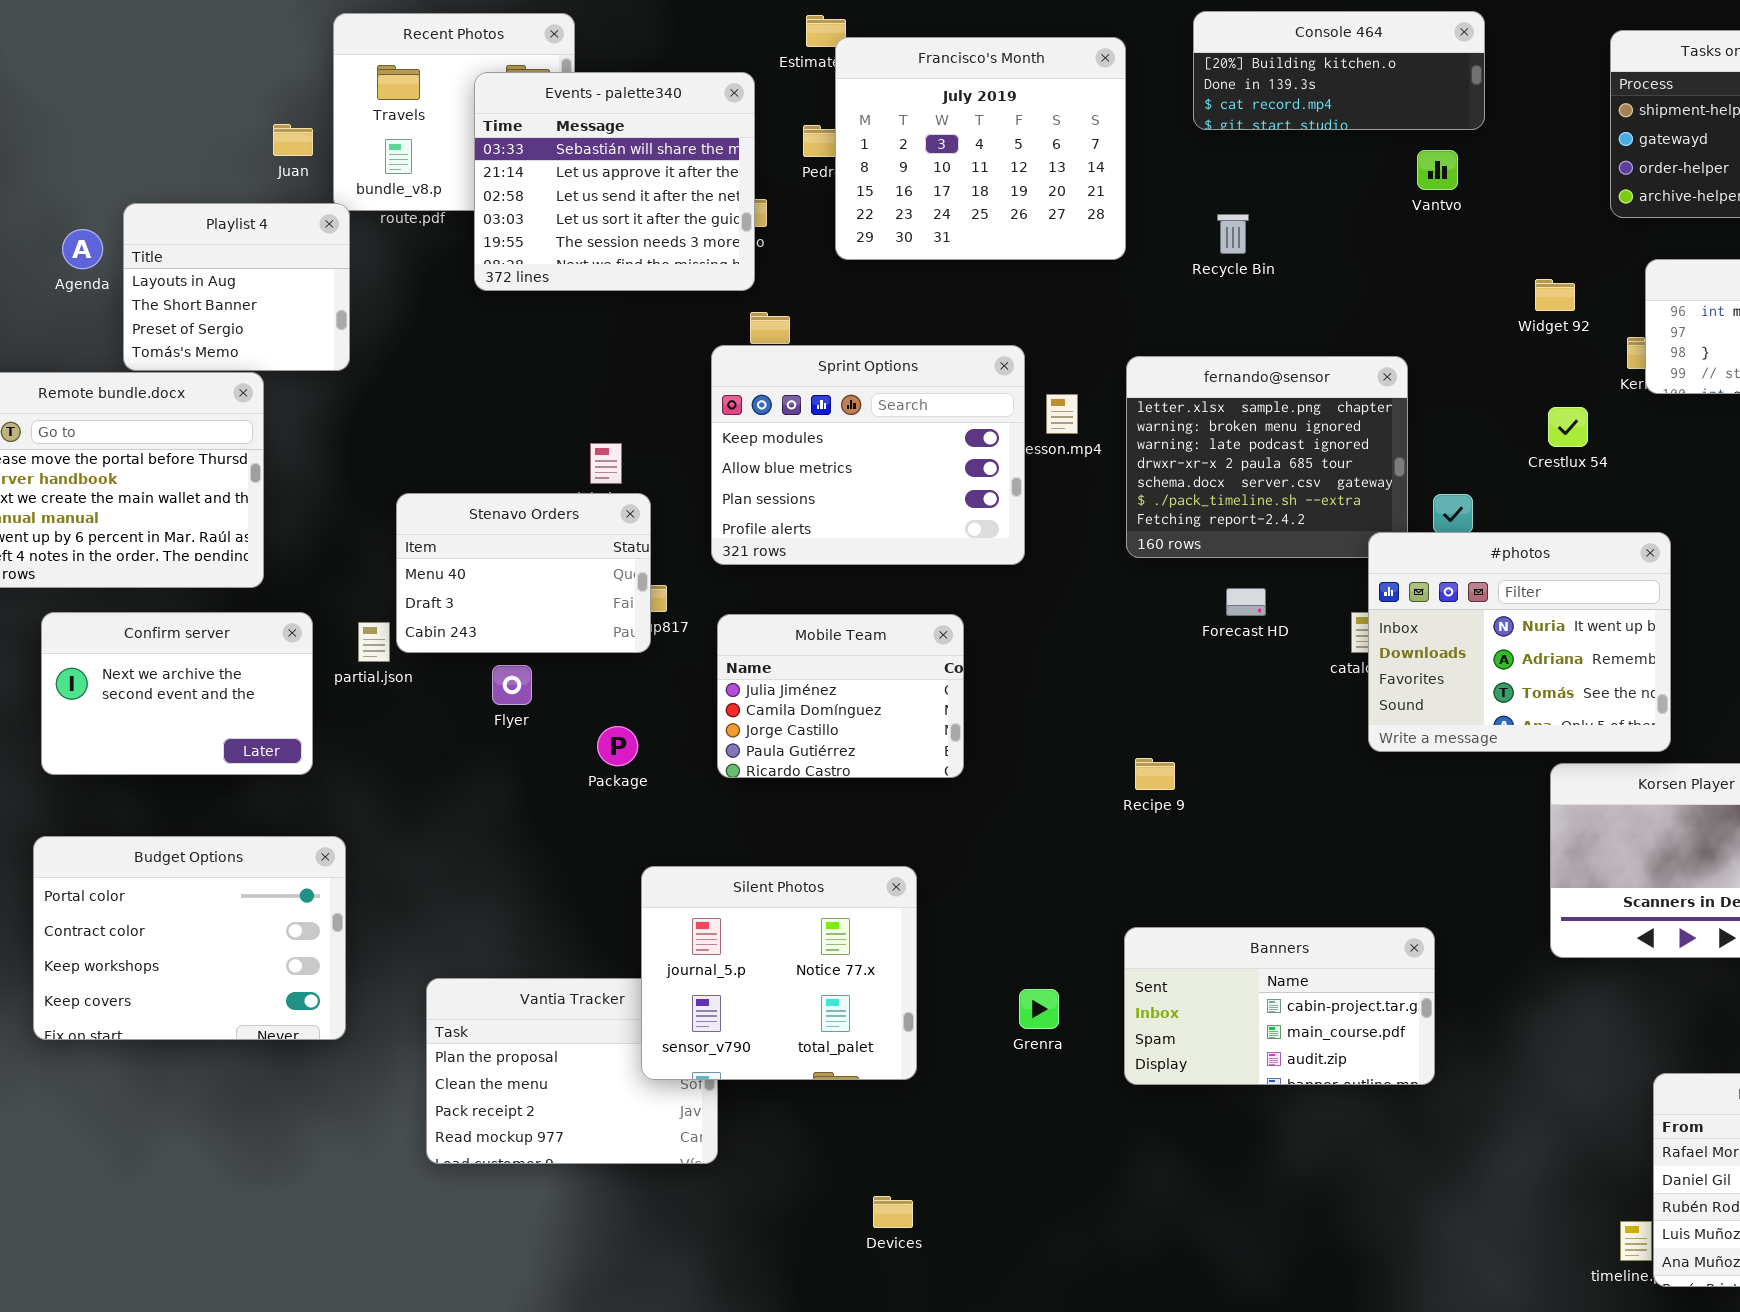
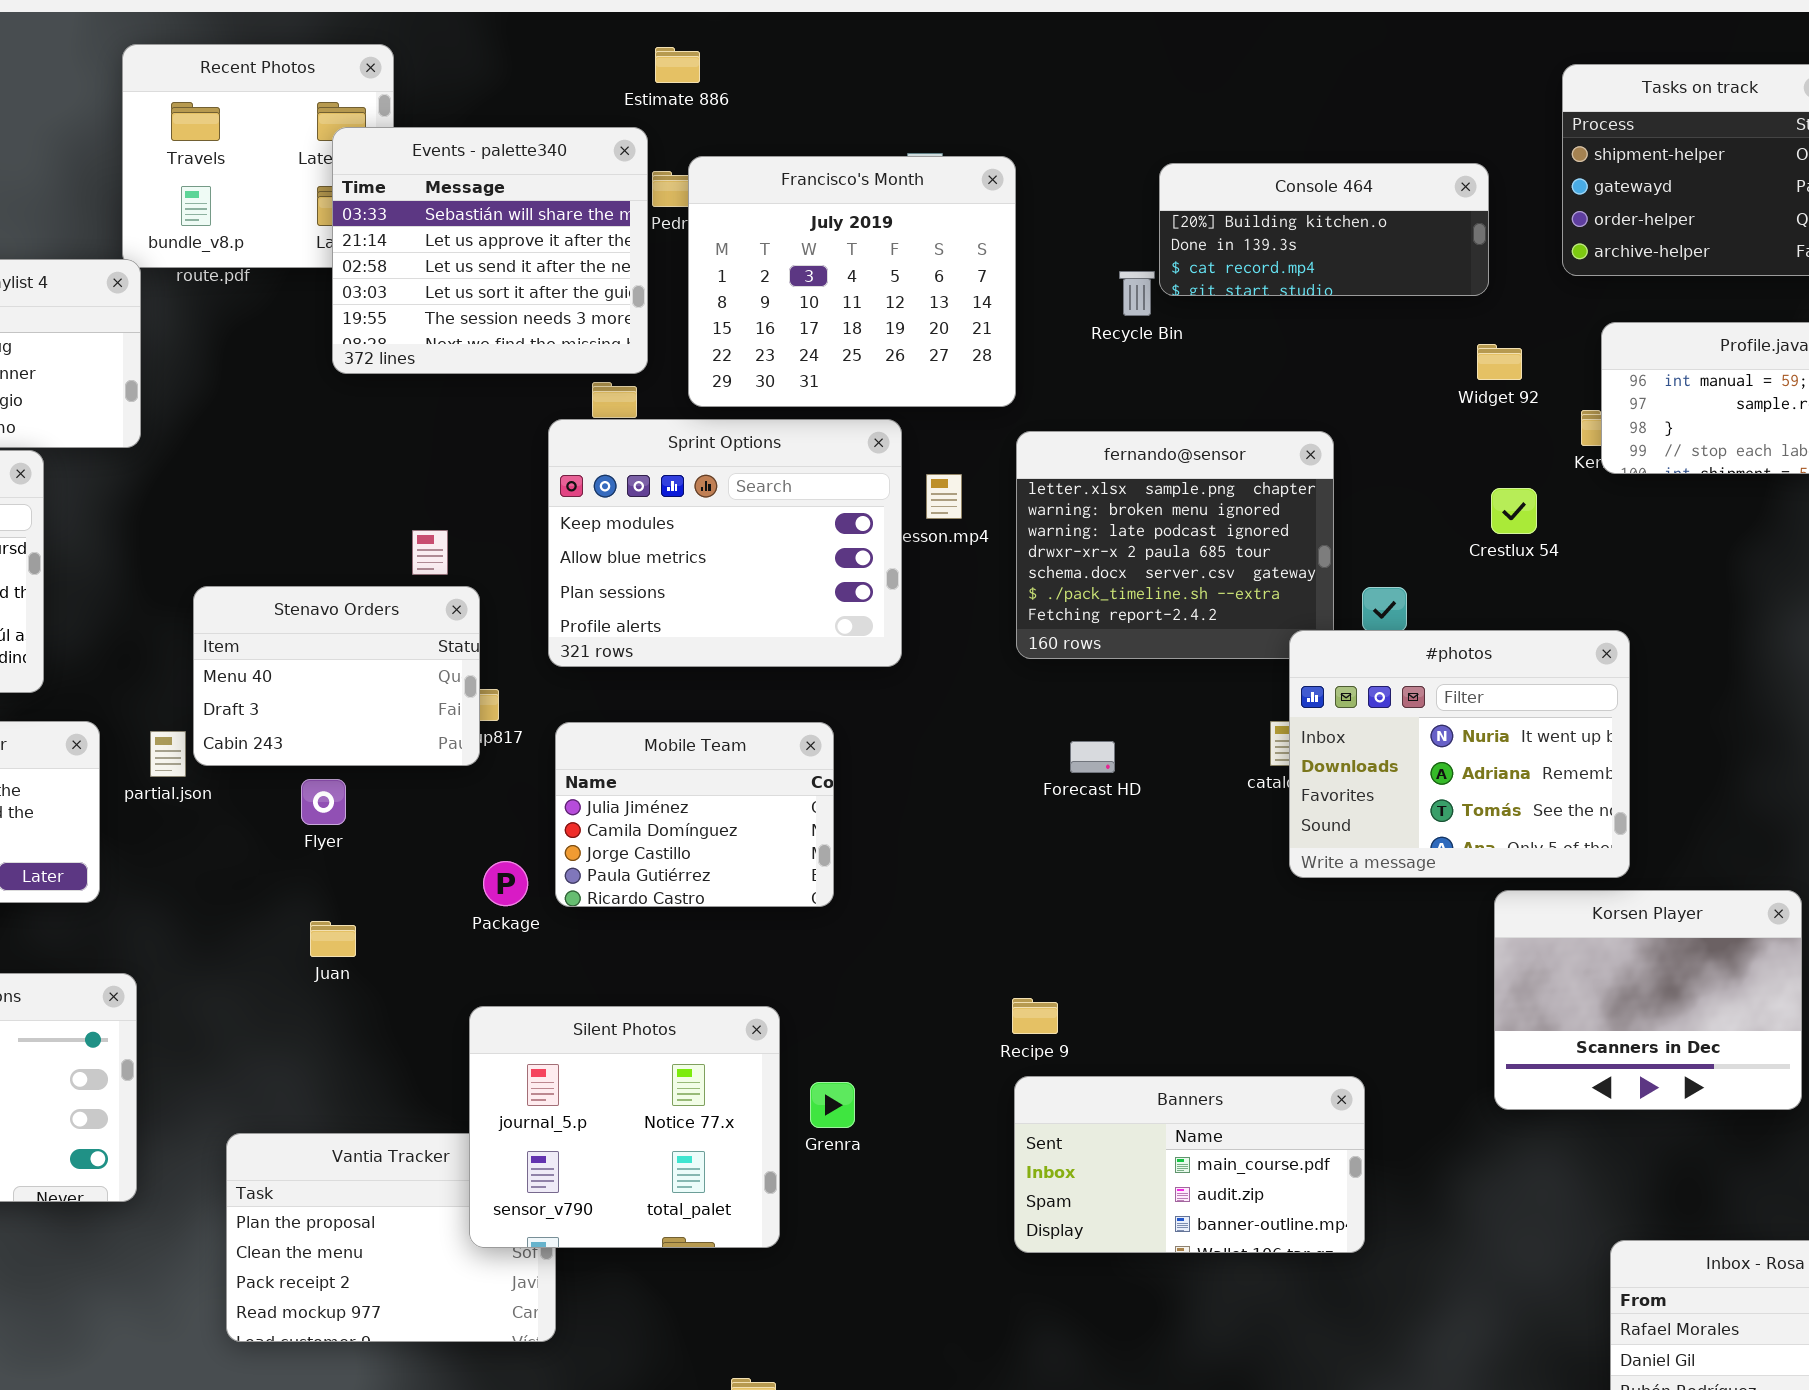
Console 464: [1193,11,1485,130] -> [1159,163,1489,296], moved
Francisco's Month: [835,37,1126,260] -> [688,156,1016,407], moved
Events - palette340: [474,72,755,291] -> [332,127,648,374], moved
Juan: [273,124,313,156] -> [310,921,356,957], moved
Forecast HD: [1226,588,1266,616] -> [1070,741,1115,773], moved
Package: [597,726,638,766] -> [483,861,528,906], moved
Recipe 9: [1135,758,1175,790] -> [1012,998,1058,1034], moved
Banners: [1124,927,1435,1085] -> [1014,1076,1365,1253], scrolled down 1 row
Grenra: [1019,989,1059,1029] -> [810,1082,855,1128], moved

